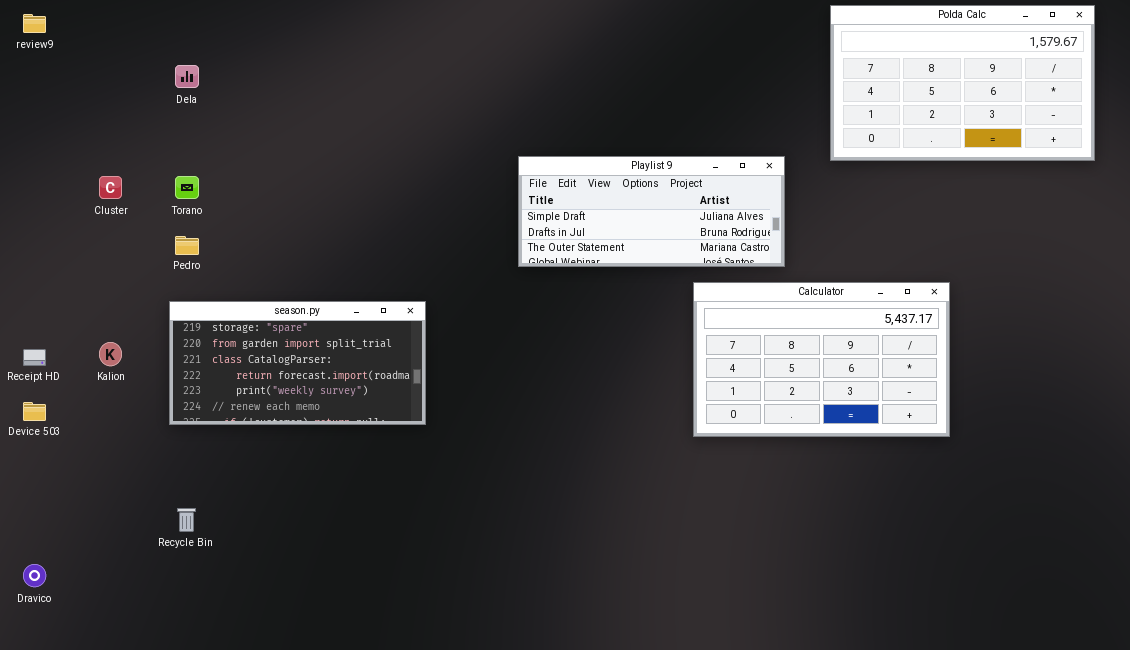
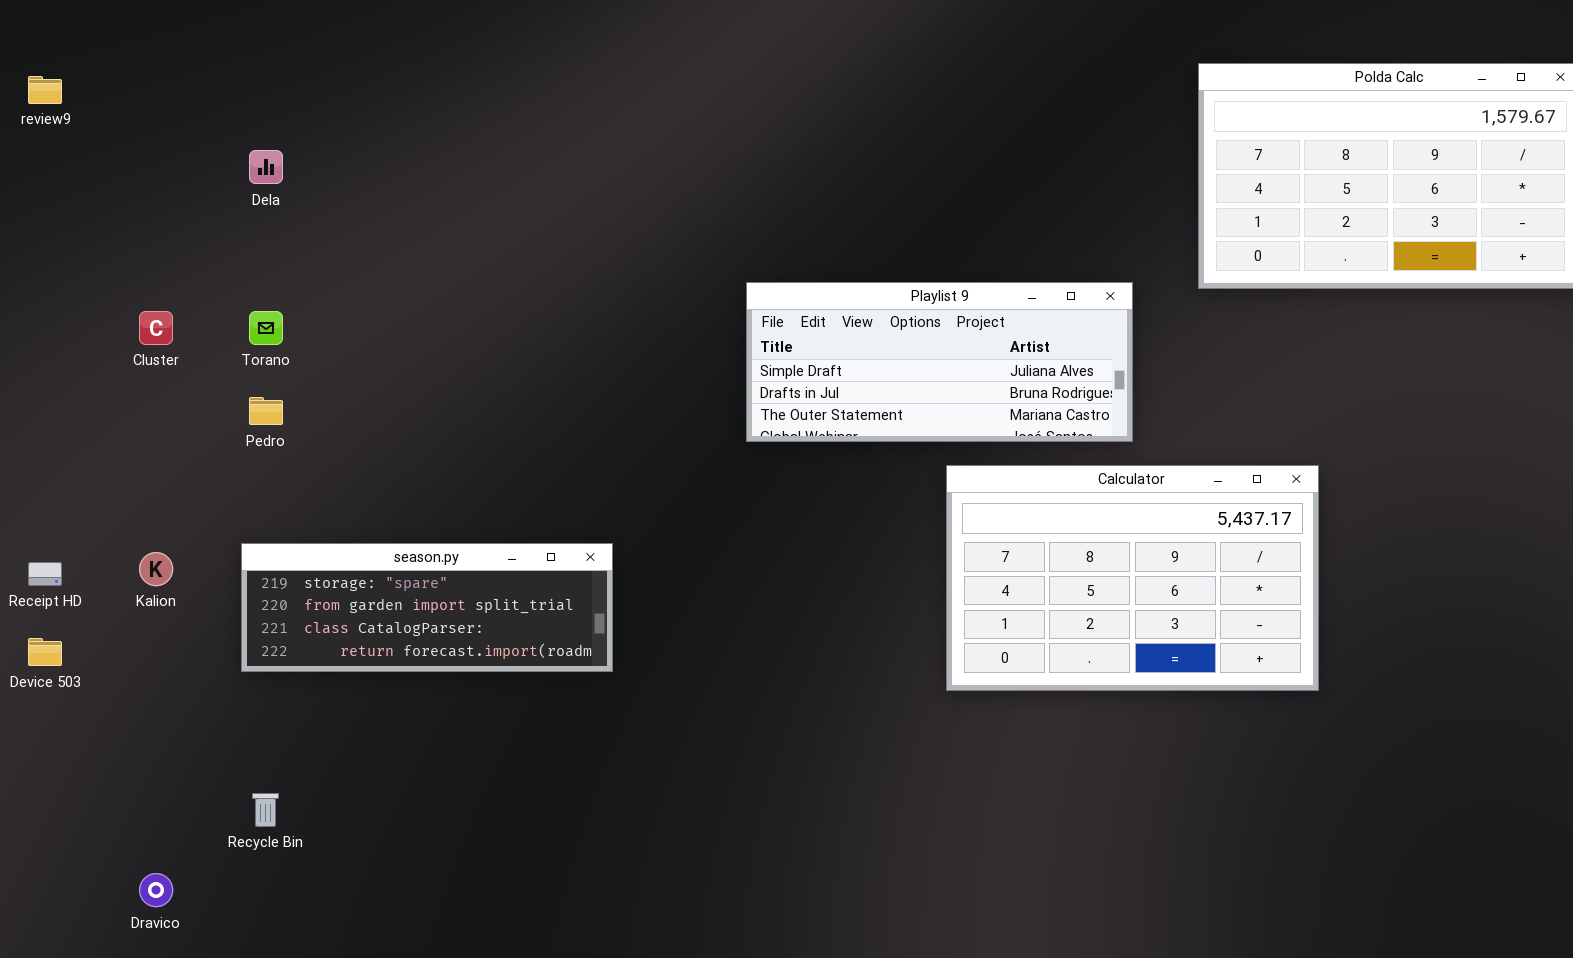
Calculator: [693,282,950,437] -> [946,465,1319,691], moved
season.py: [169,301,426,425] -> [241,543,613,672], resized
Dravico: [23,564,46,587] -> [139,873,173,907], moved

